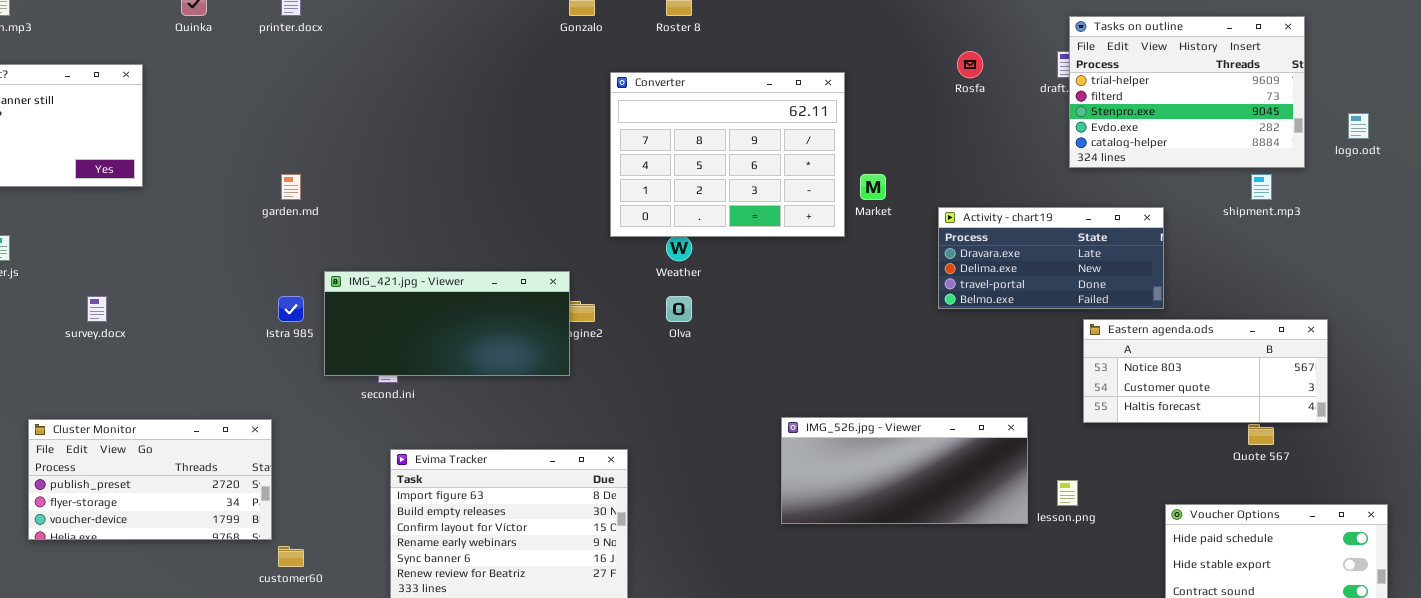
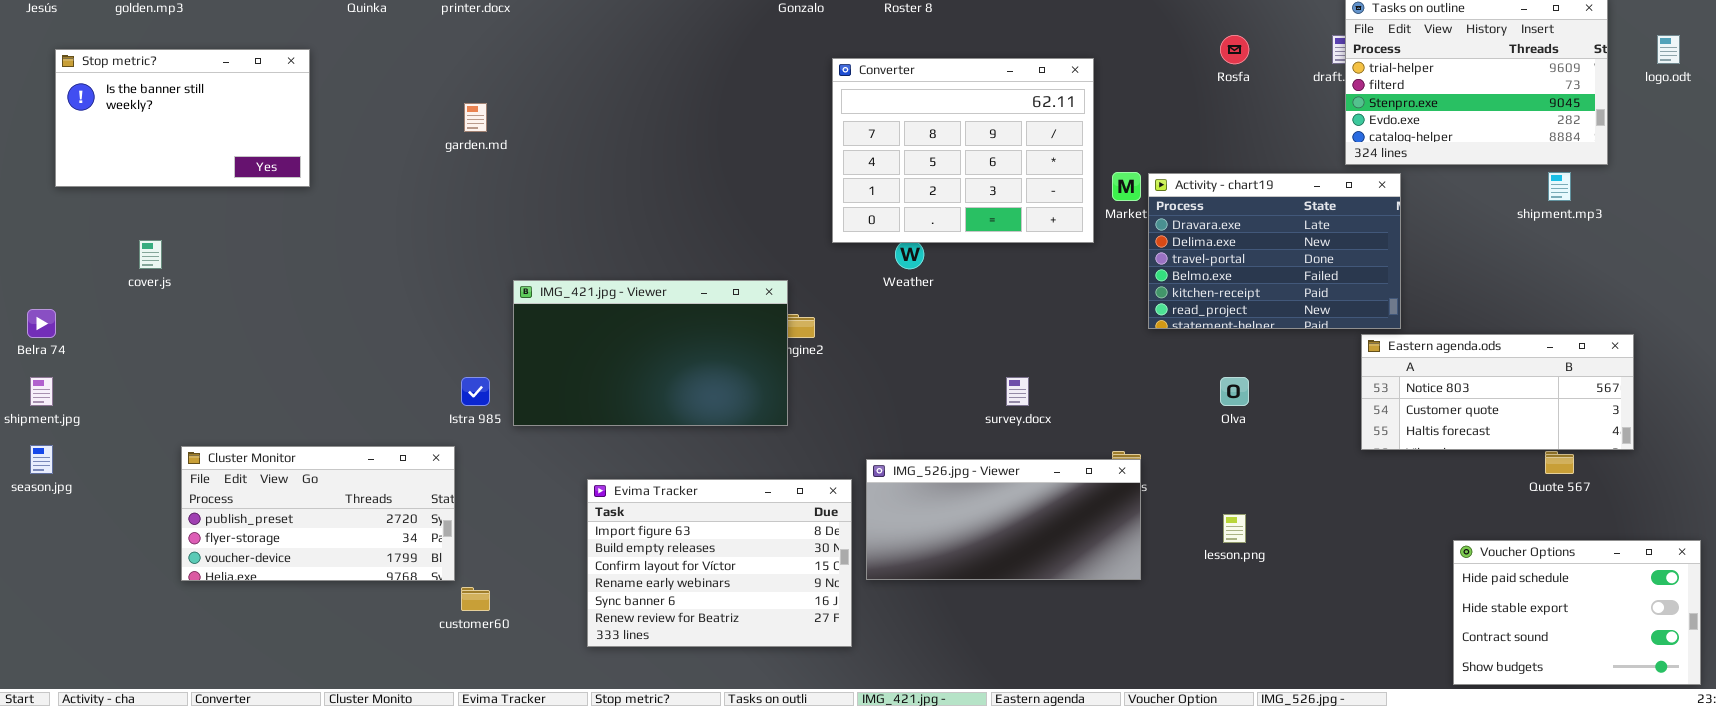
logo.odt: [1348,113,1369,139] -> [1657,35,1680,64], moved
garden.md: [281,174,301,200] -> [464,103,487,132], moved
Activity - chart19: [938,207,1164,309] -> [1148,173,1401,329], moved, resized
IMG_421.jpg - Viewer: [324,271,570,376] -> [513,280,788,426], resized
survey.docx: [87,296,107,322] -> [1006,377,1029,406], moved
Istra 985: [278,296,304,322] -> [461,377,490,406], moved
Olva: [666,296,692,322] -> [1220,377,1249,406], moved
IMG_526.jpg - Viewer: [781,417,1028,524] -> [866,459,1141,580], moved
lesson.png: [1057,480,1078,506] -> [1223,514,1246,543], moved

